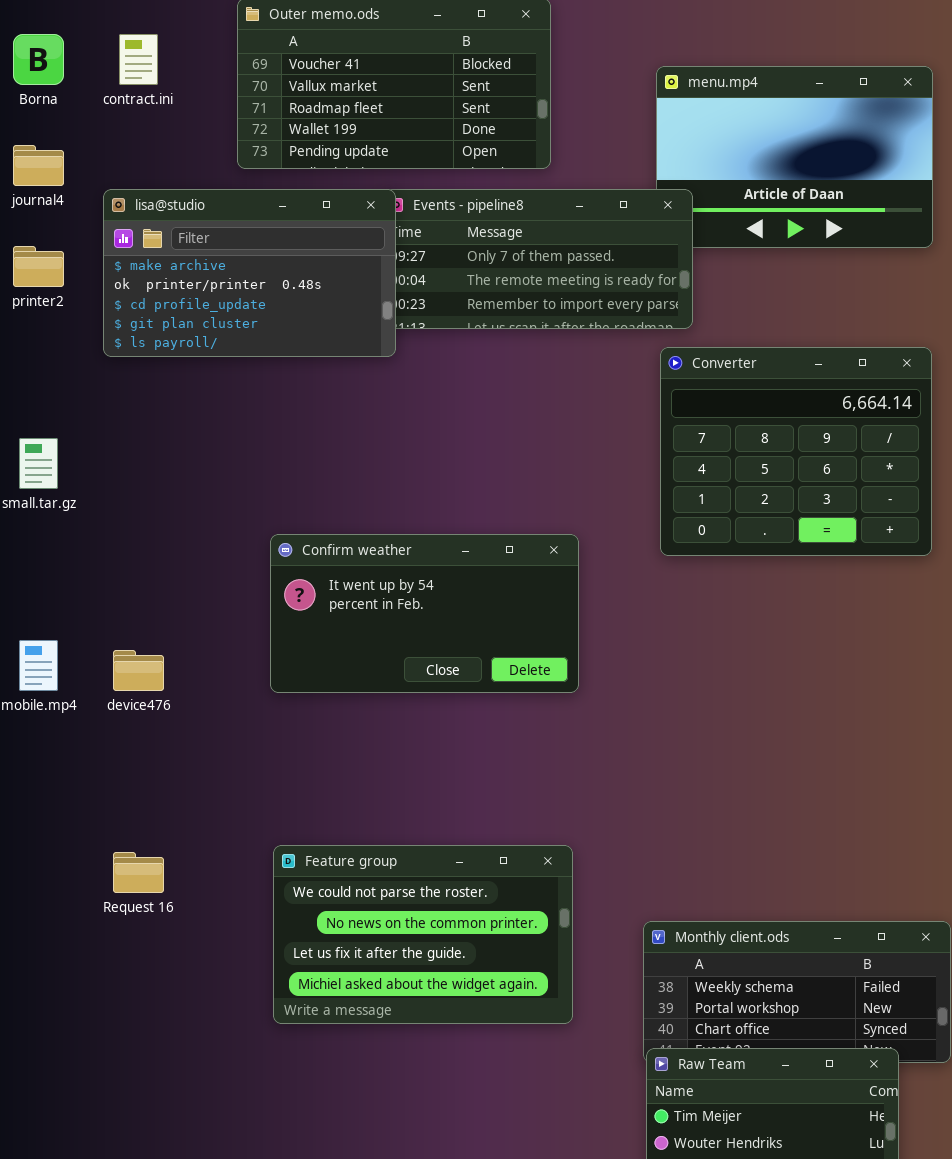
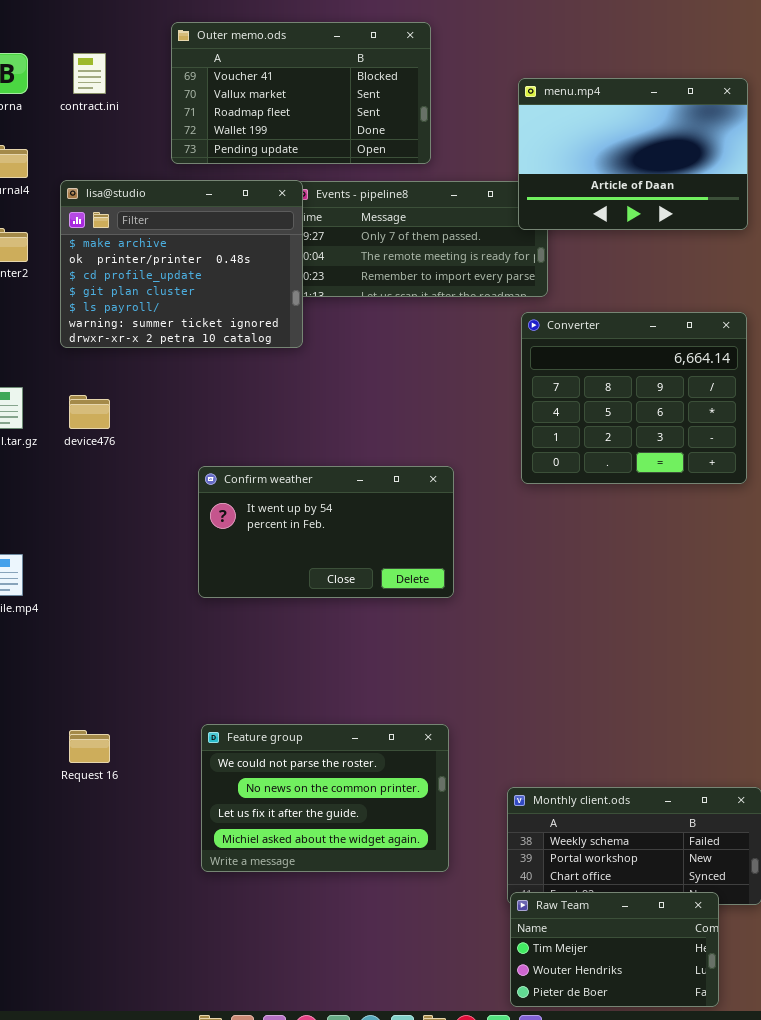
menu.mp4: [656,66,933,248] -> [518,78,748,230], raised
lisa@studio: [103,189,396,357] -> [60,180,303,348], resized
device476: [113,650,164,691] -> [69,395,110,429], moved

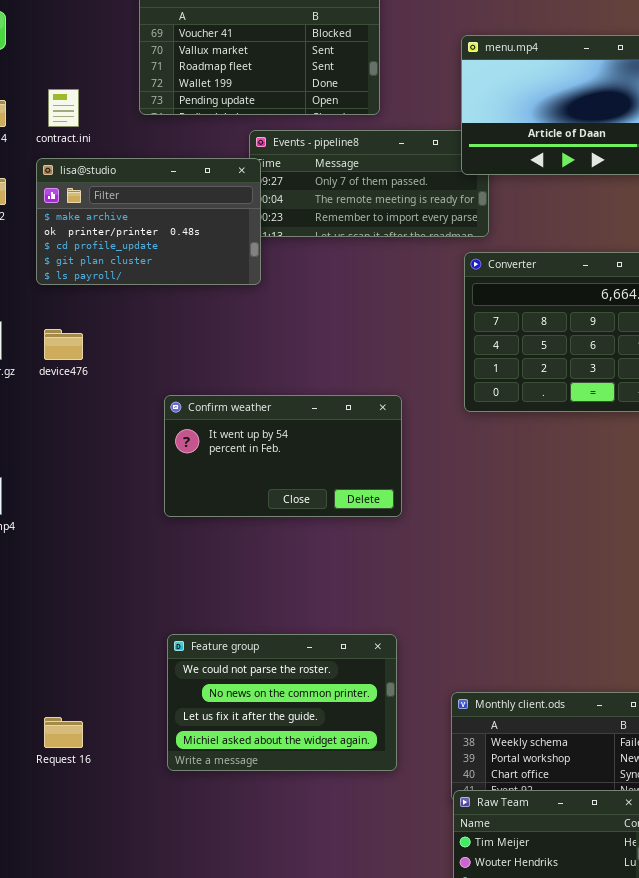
contract.ini: [73,53,106,94] -> [48,89,79,127], moved
lisa@studio: [60,180,303,348] -> [36,158,261,285], resized
Request 16: [69,730,110,763] -> [44,717,83,748], moved

